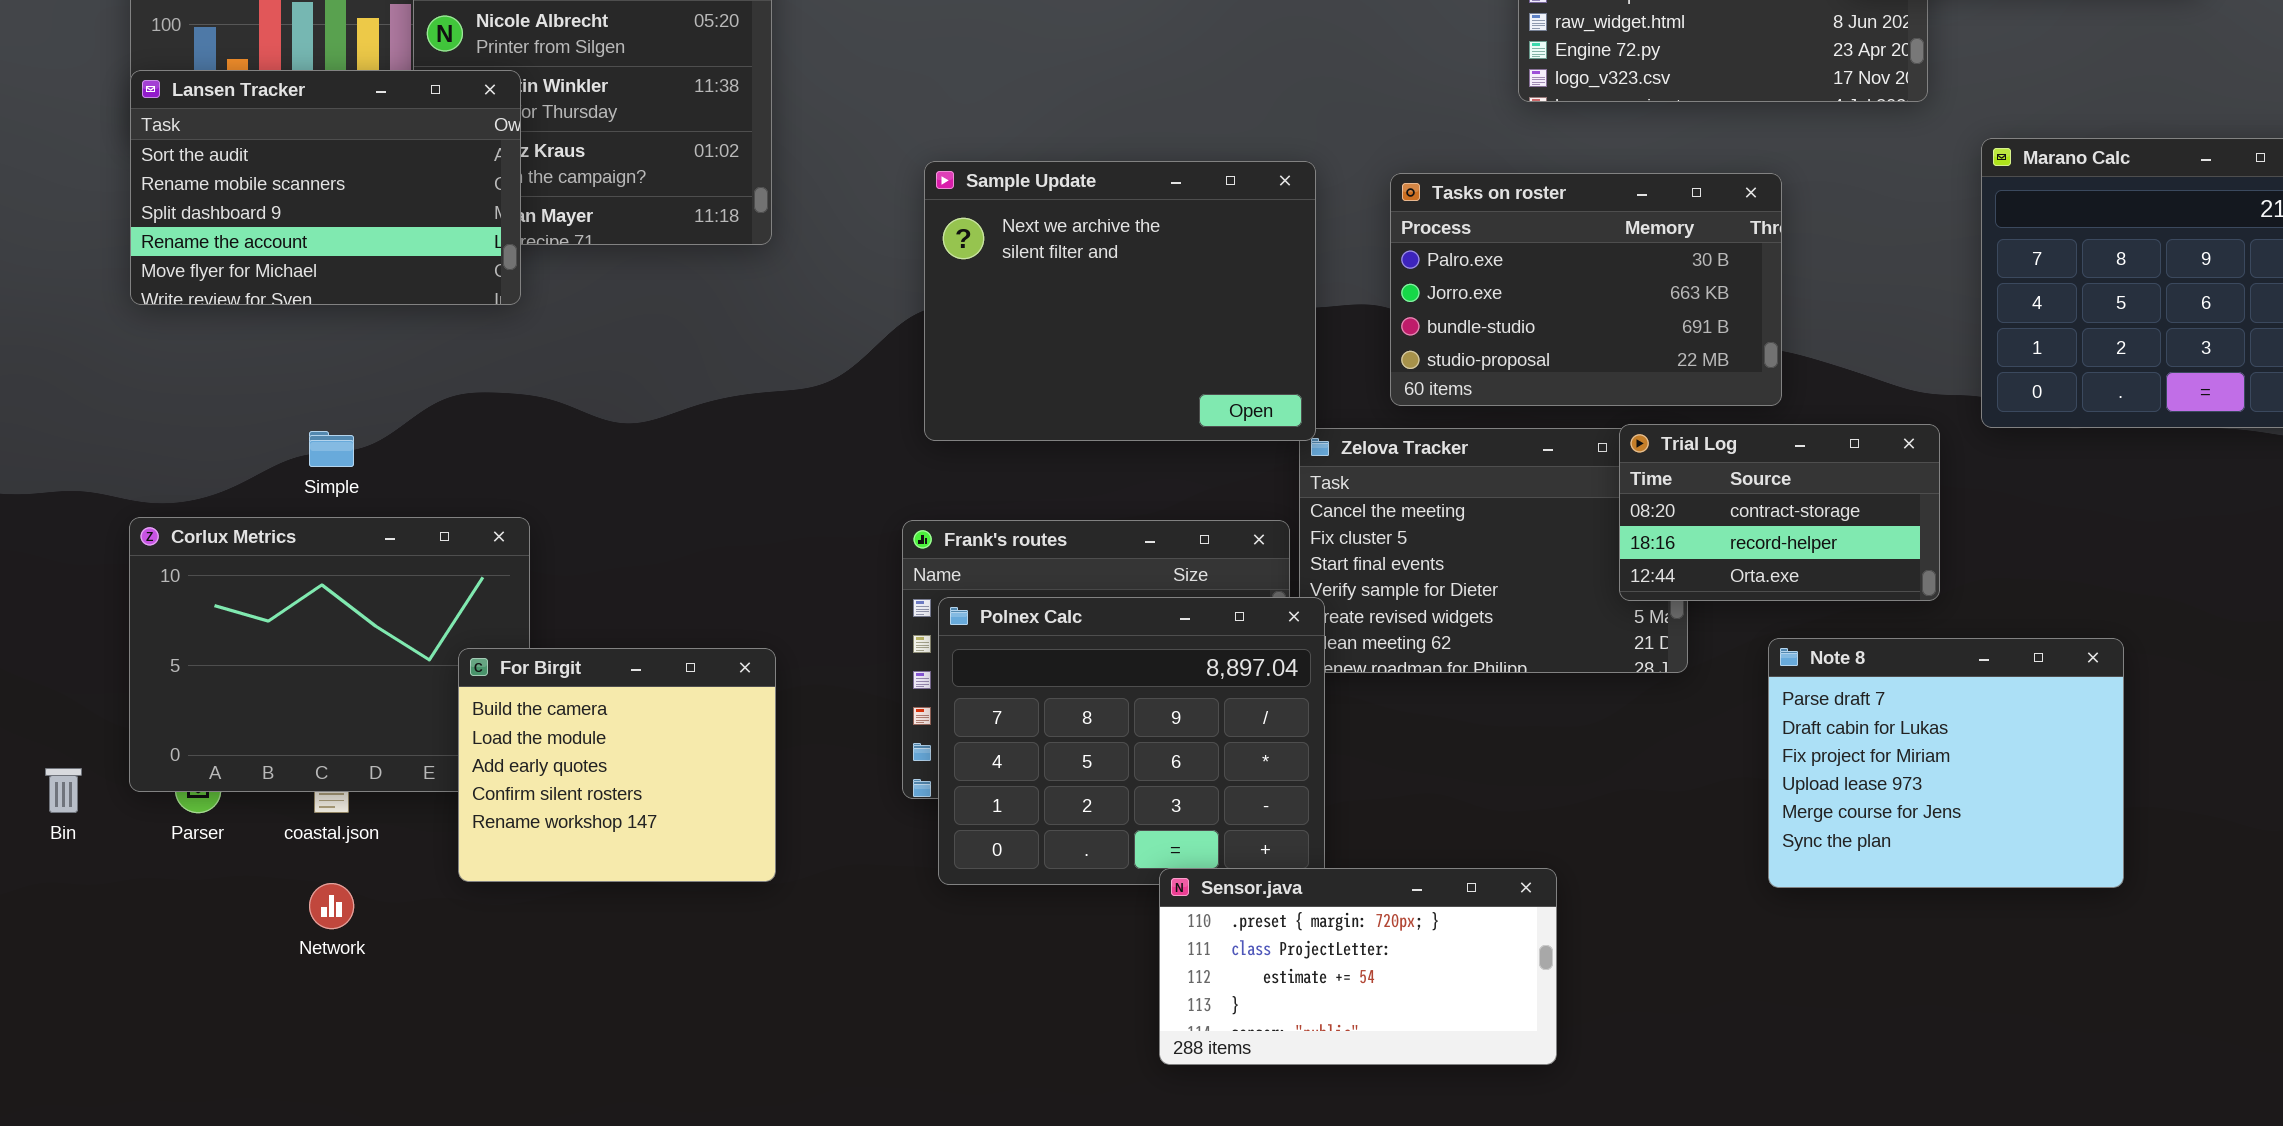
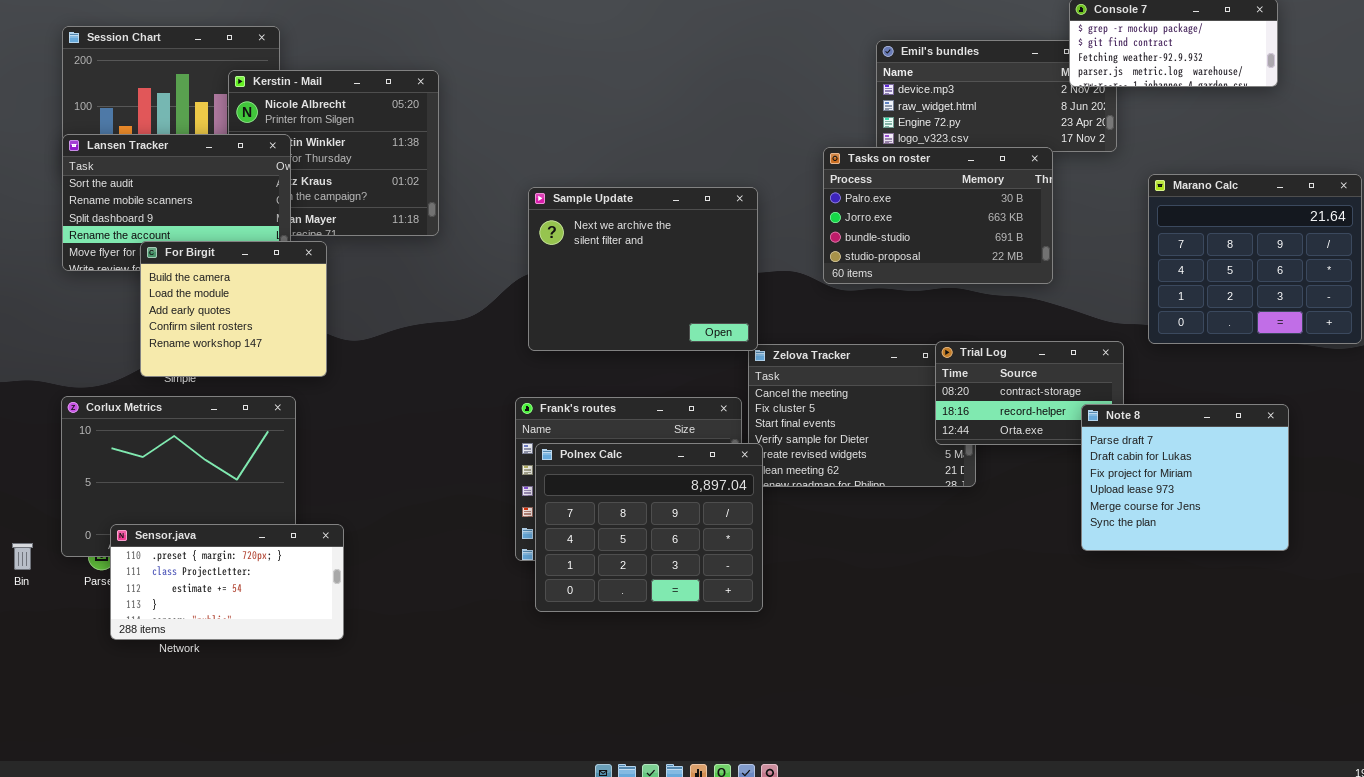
Tasks on roster: [1390,173,1782,406] -> [823,147,1053,284], moved
Note 8: [1768,638,2124,888] -> [1081,404,1289,551], moved
For Birgit: [458,648,776,882] -> [140,241,327,377], moved
Sensor.java: [1159,868,1557,1065] -> [110,524,344,640], moved

